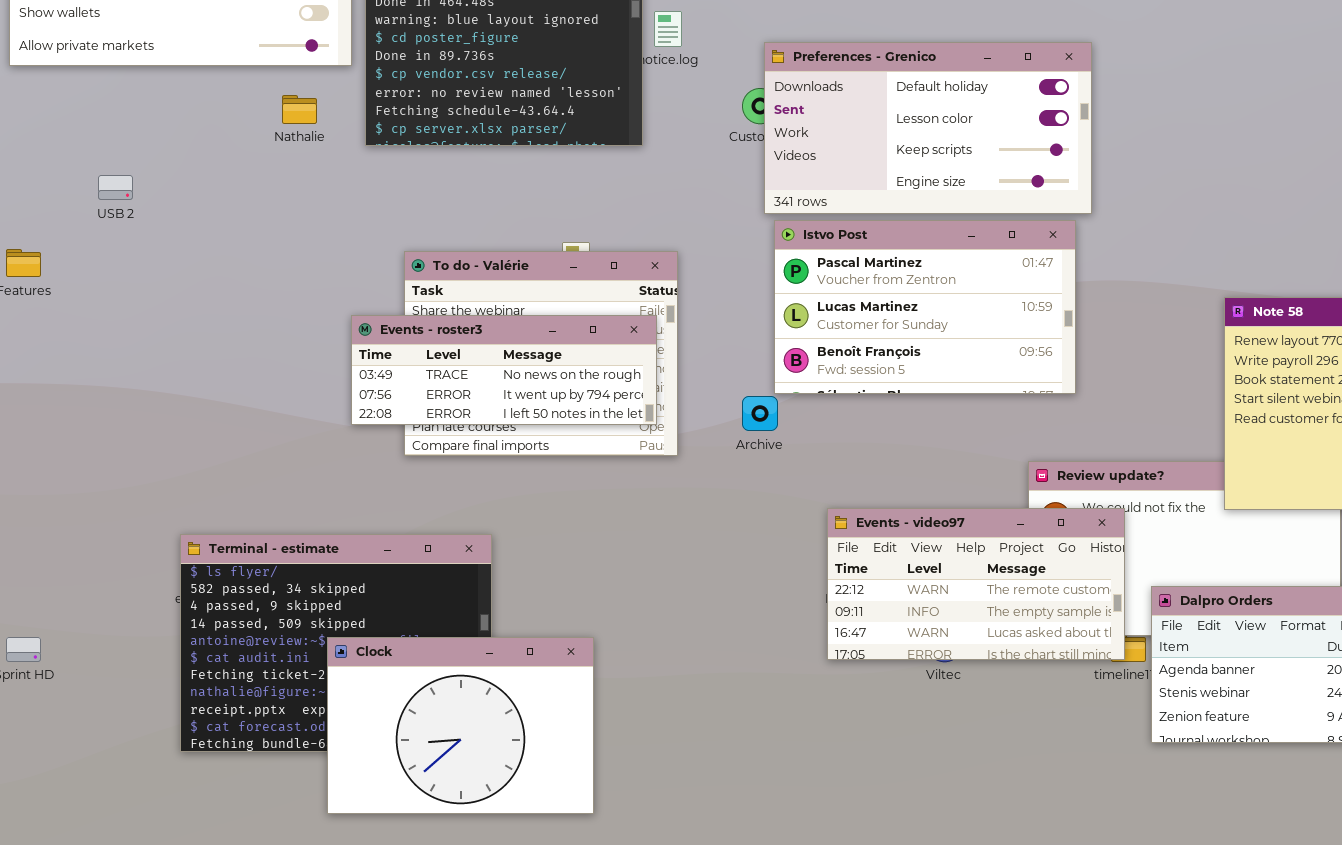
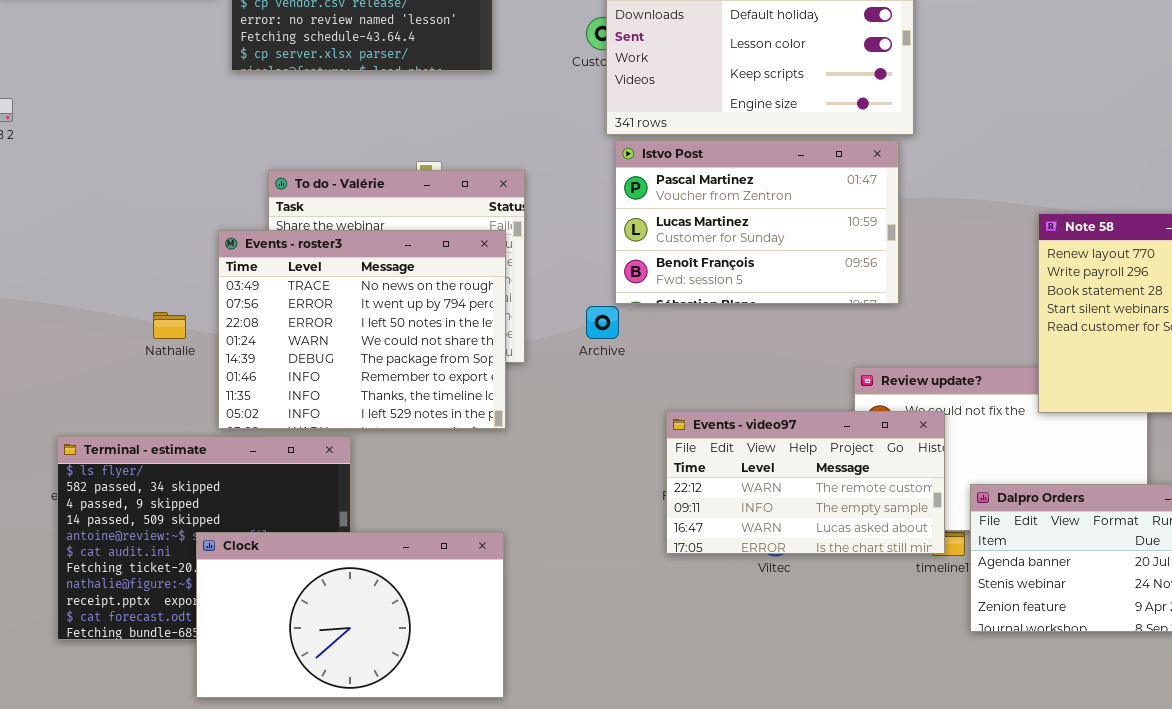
Nathalie: [282,95,317,124] -> [153,312,186,339], moved
Events - roster3: [351,315,657,425] -> [218,230,506,429], resized
Clock: [327,637,594,814] -> [196,532,504,698], resized

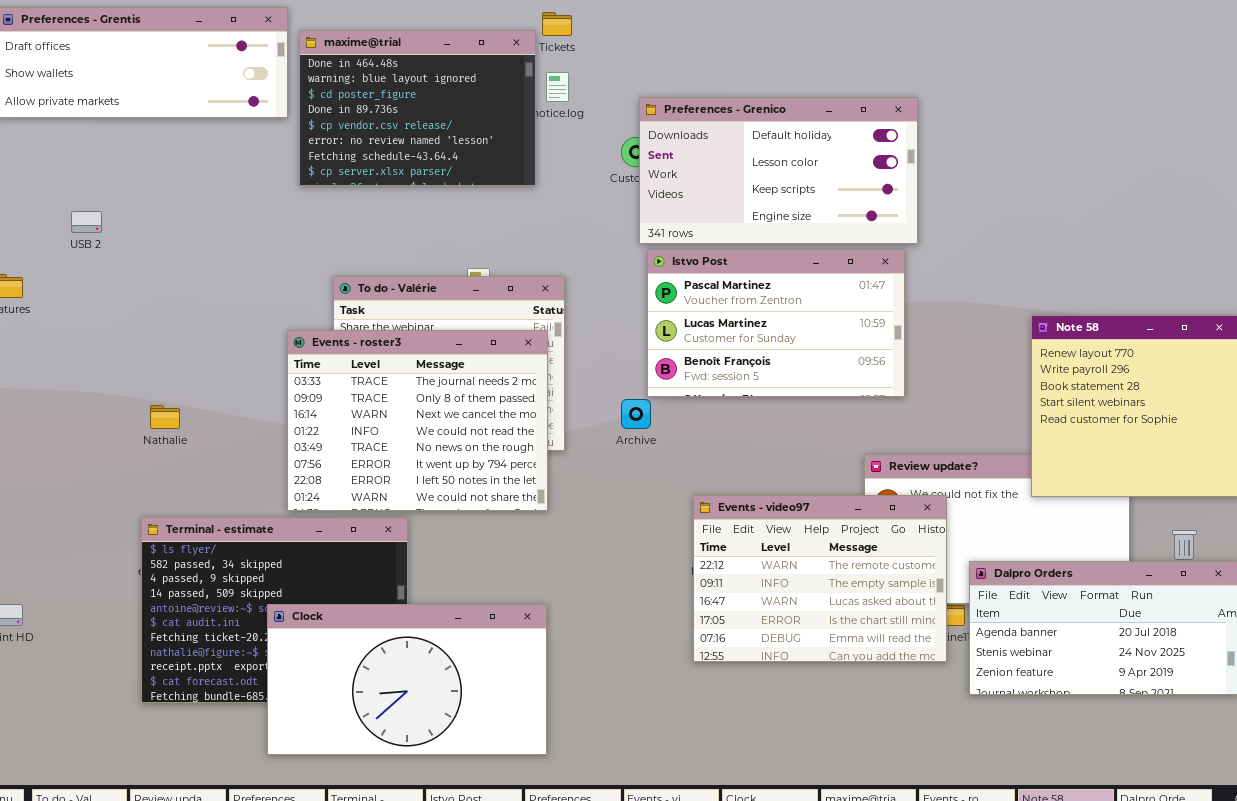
Events - roster3: [218,230,506,429] -> [287,330,548,511], scrolled up 4 rows
Nathalie: [153,312,186,339] -> [150,405,180,429], moved
Events - video97: [666,411,945,554] -> [693,495,947,662], resized

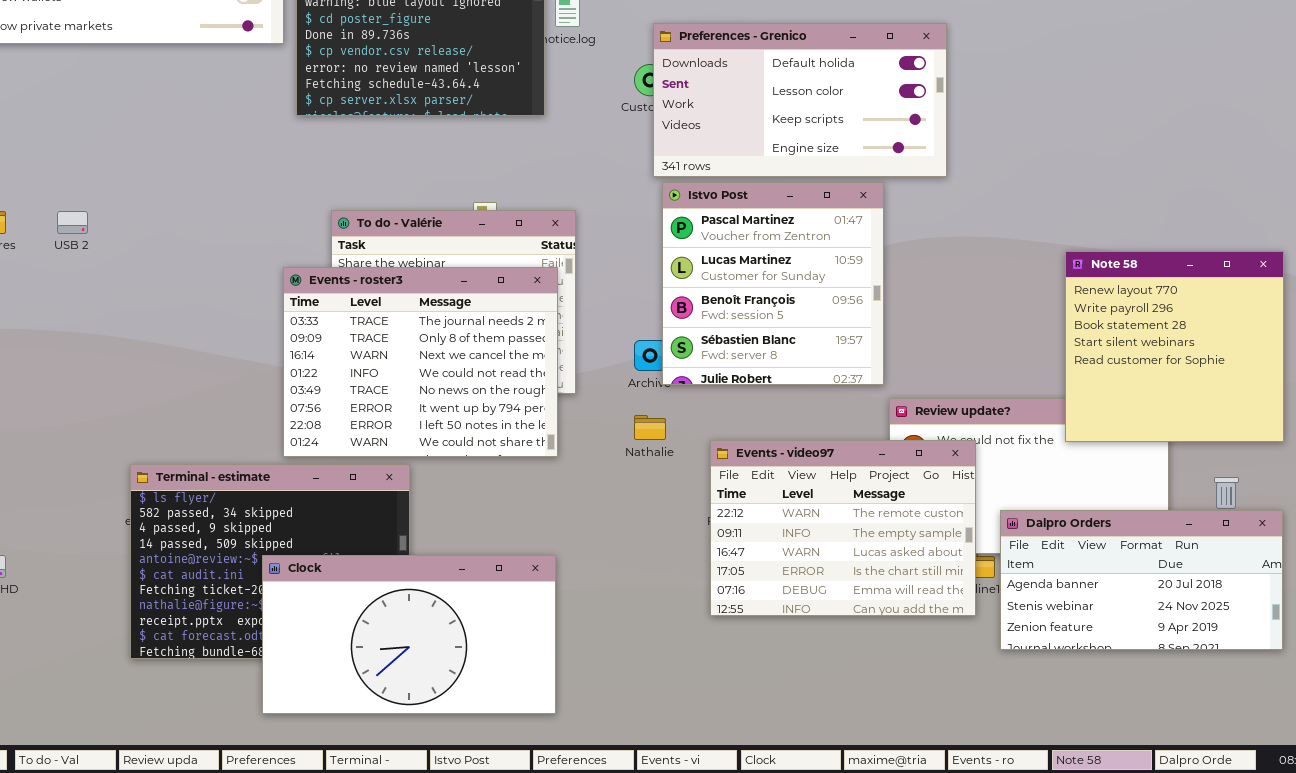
USB 2: [71,211,102,233] -> [57,211,88,234], moved
Istvo Post: [647,249,905,397] -> [662,182,884,385], resized
Nathalie: [150,405,180,429] -> [634,415,666,440], moved

